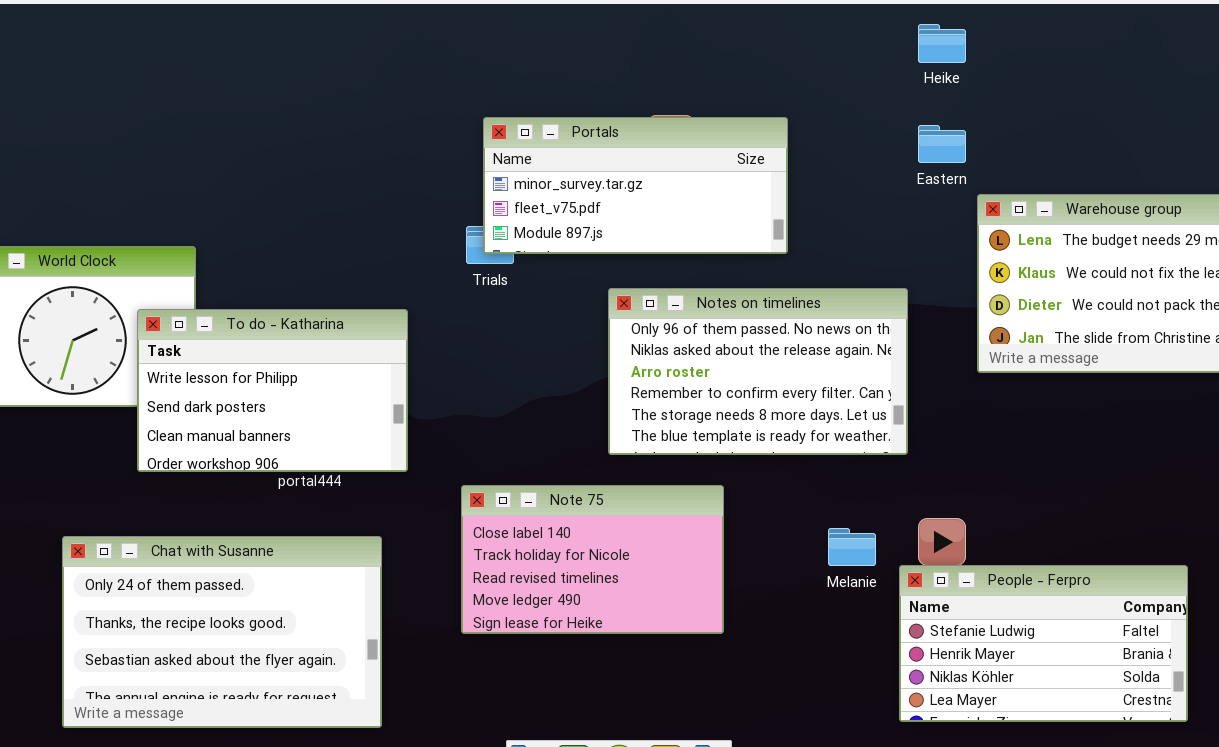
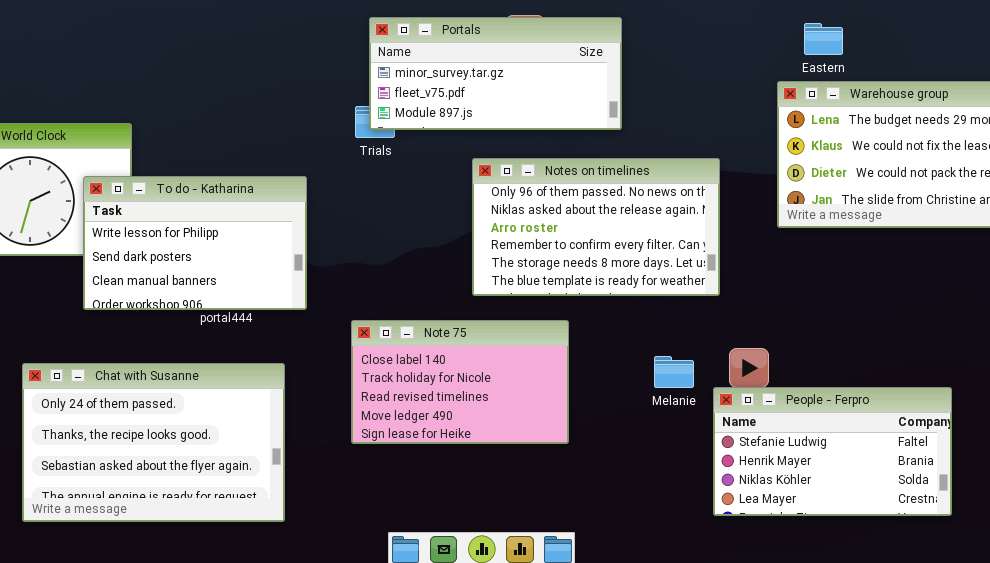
Eastern: [918,125,966,163] -> [804,23,843,55], moved

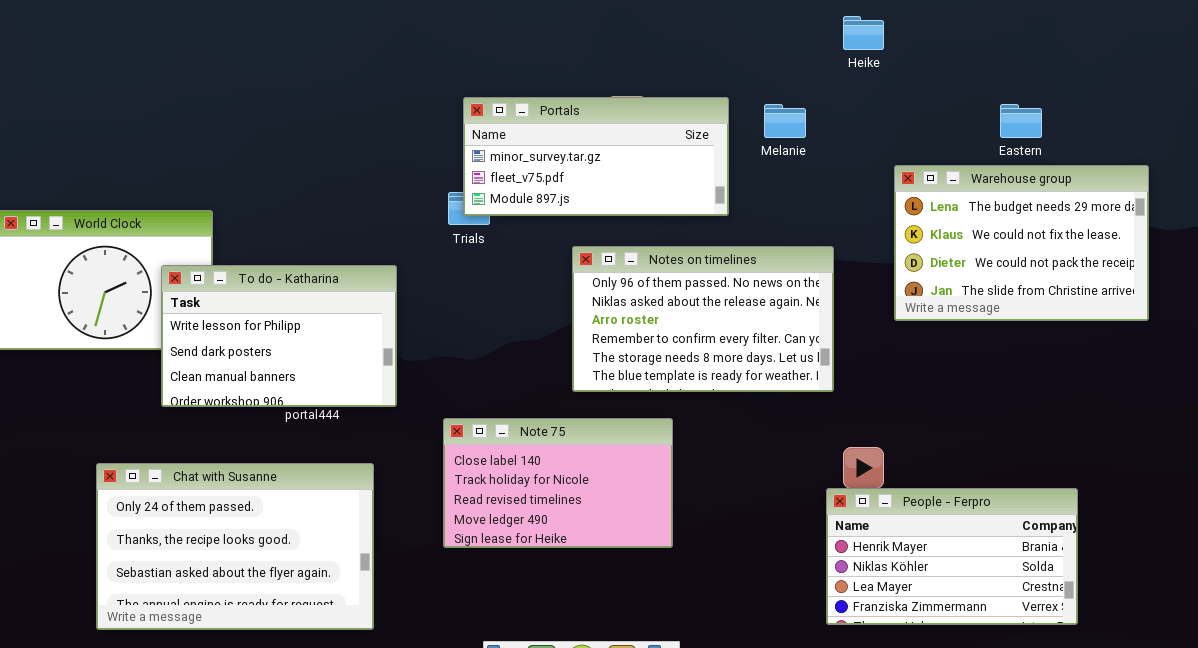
Eastern: [804,23,843,55] -> [1000,104,1042,138], moved
Melanie: [654,356,694,388] -> [764,104,806,138], moved
People - Ferpro: [713,387,952,516] -> [826,488,1078,625], scrolled down 1 row

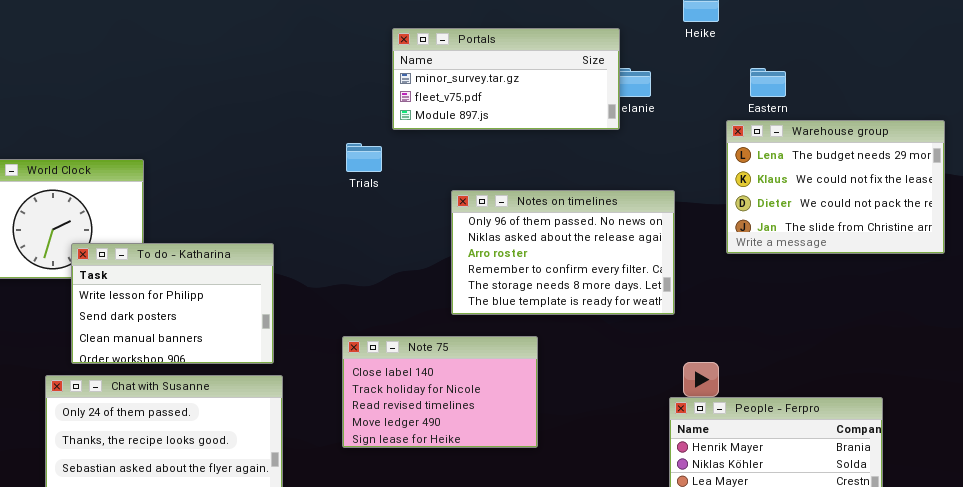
Portals: [463,97,729,216] -> [392,28,620,130], moved
Eastern: [1000,104,1042,138] -> [750,68,786,97], moved
To do - Katharina: [161,265,397,407] -> [71,243,274,364], moved

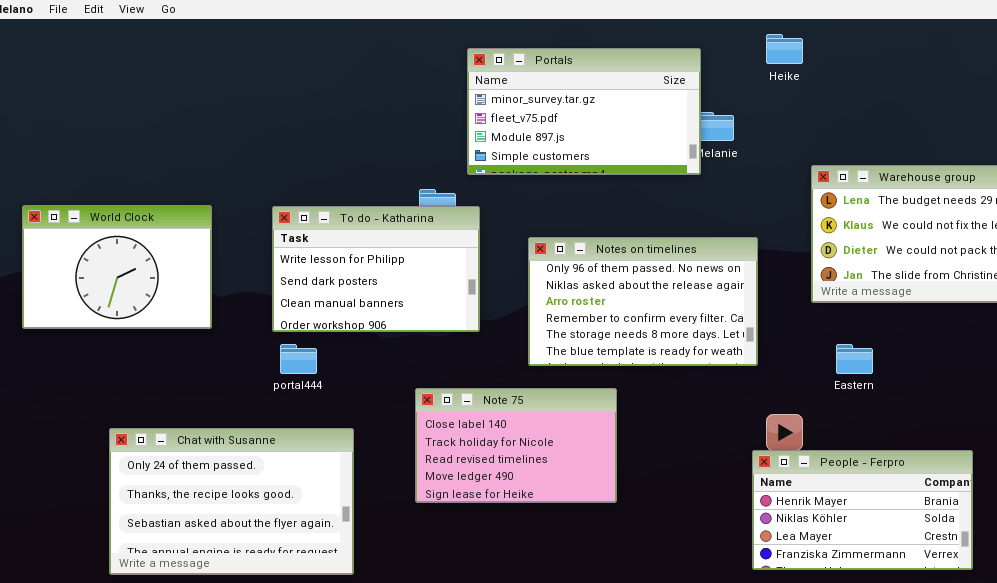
Portals: [392,28,620,130] -> [467,48,701,175], resized
Eastern: [750,68,786,97] -> [836,344,873,374], moved
To do - Katharina: [71,243,274,364] -> [272,206,480,332], moved

